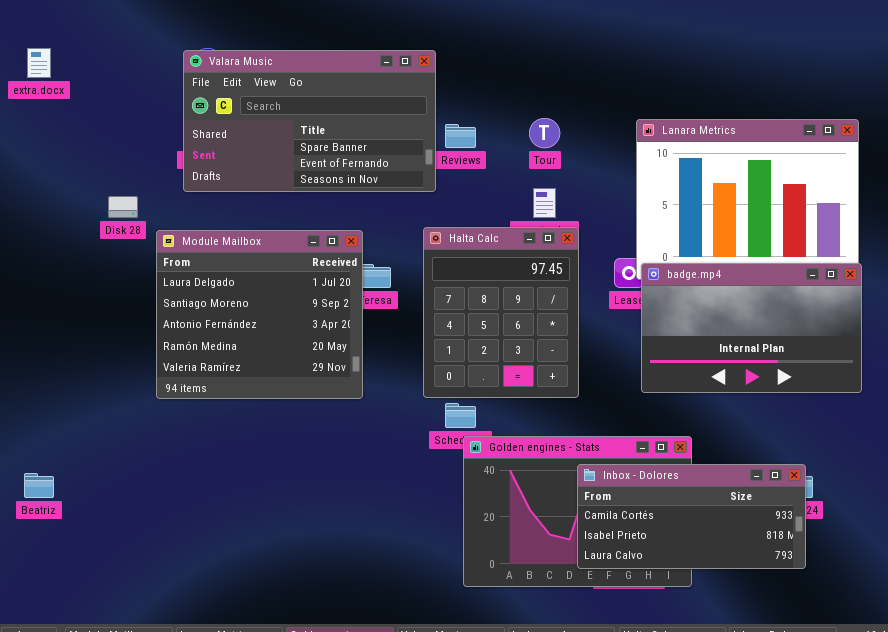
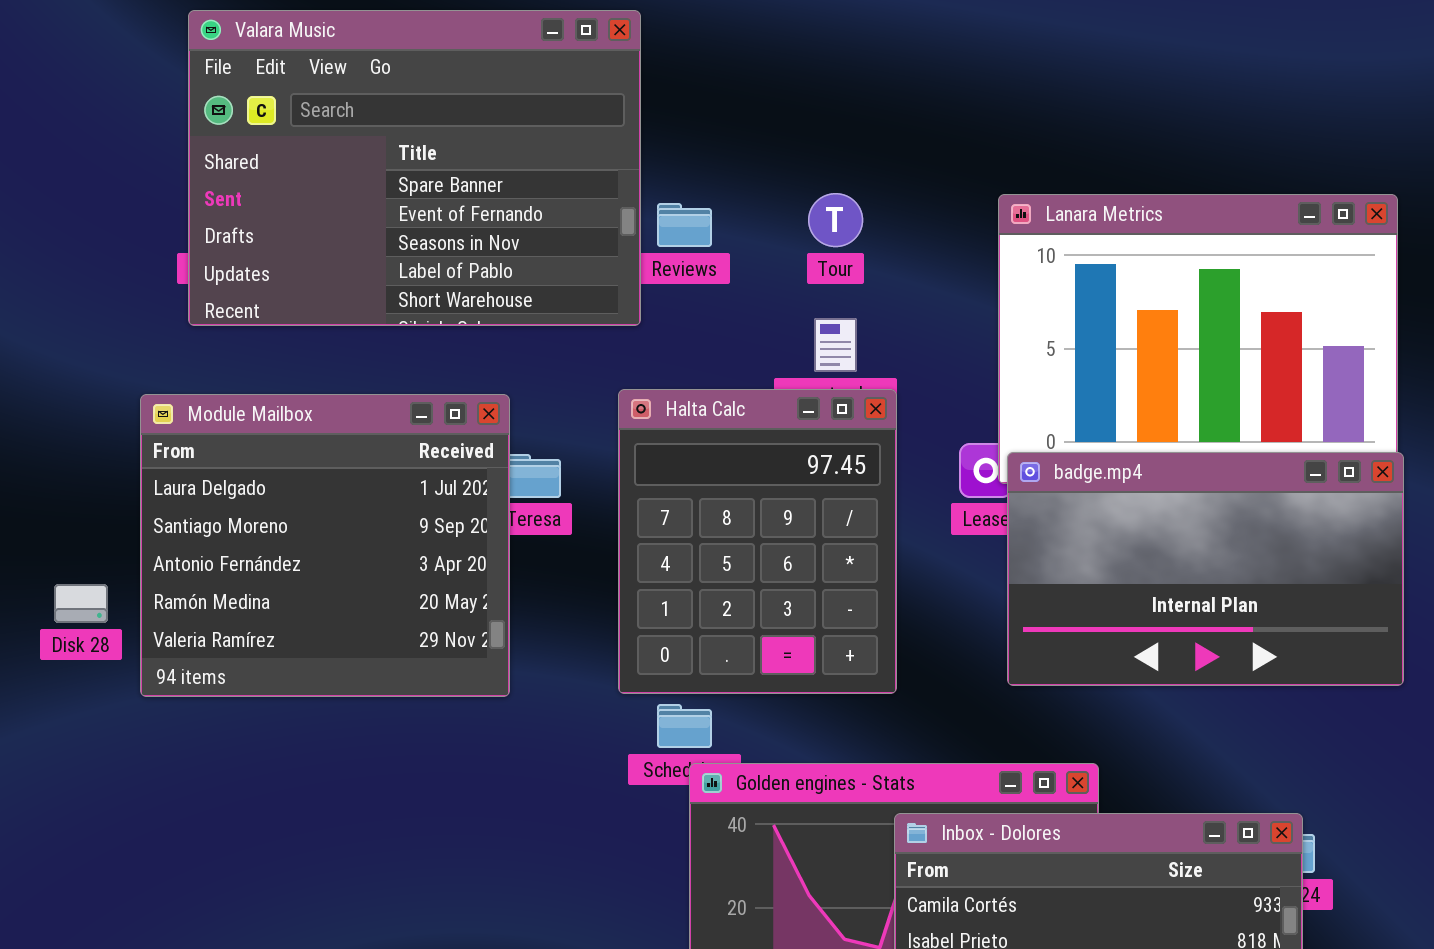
Valara Music: [183,50,436,192] -> [188,10,641,326], resized
Disk 28: [108,196,138,218] -> [54,584,108,623], moved

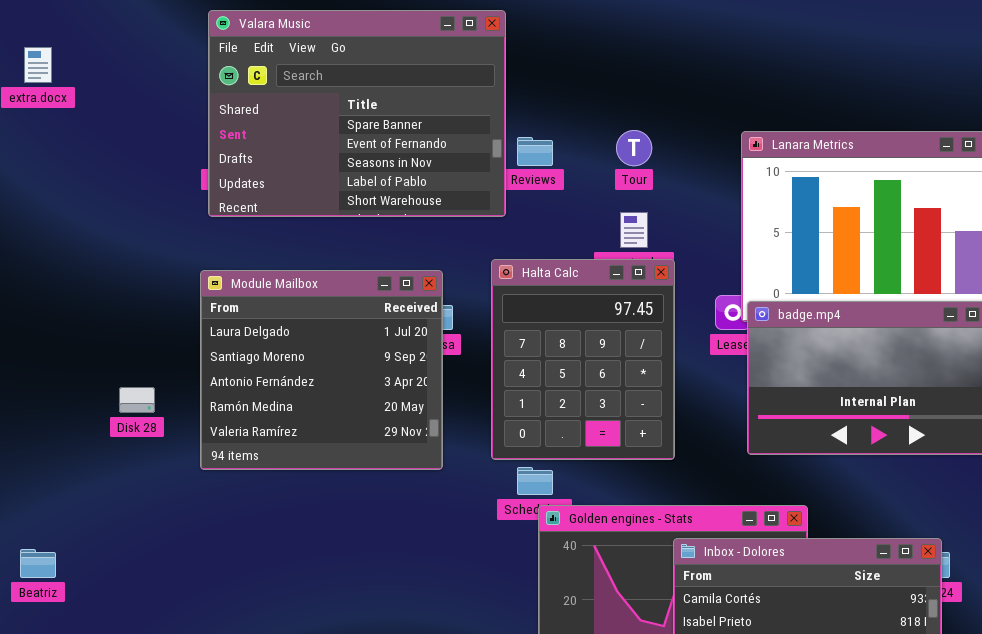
Module Mailbox: [140,394,510,697] -> [200,270,443,470], moved

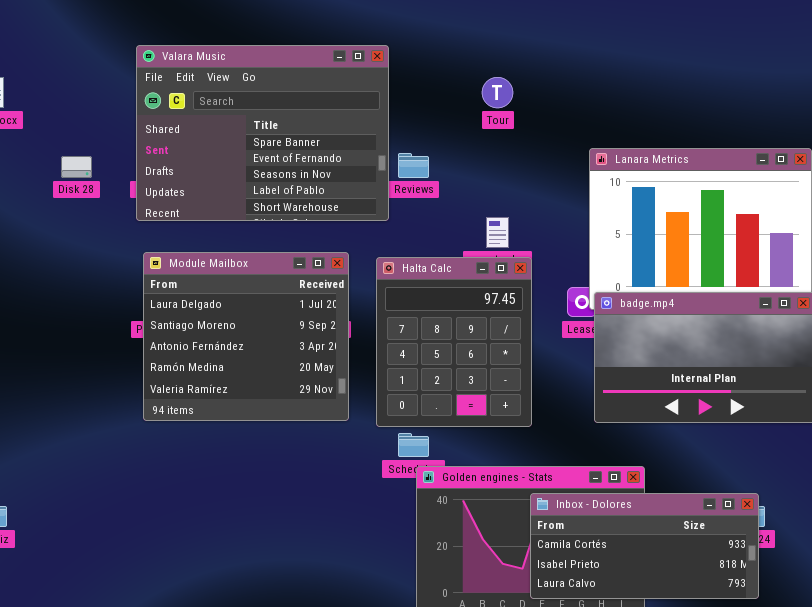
Tour: [616,130,652,166] -> [482,77,513,108], moved
Module Mailbox: [200,270,443,470] -> [143,252,349,421], moved
Disk 28: [119,387,155,413] -> [61,156,92,178], moved

